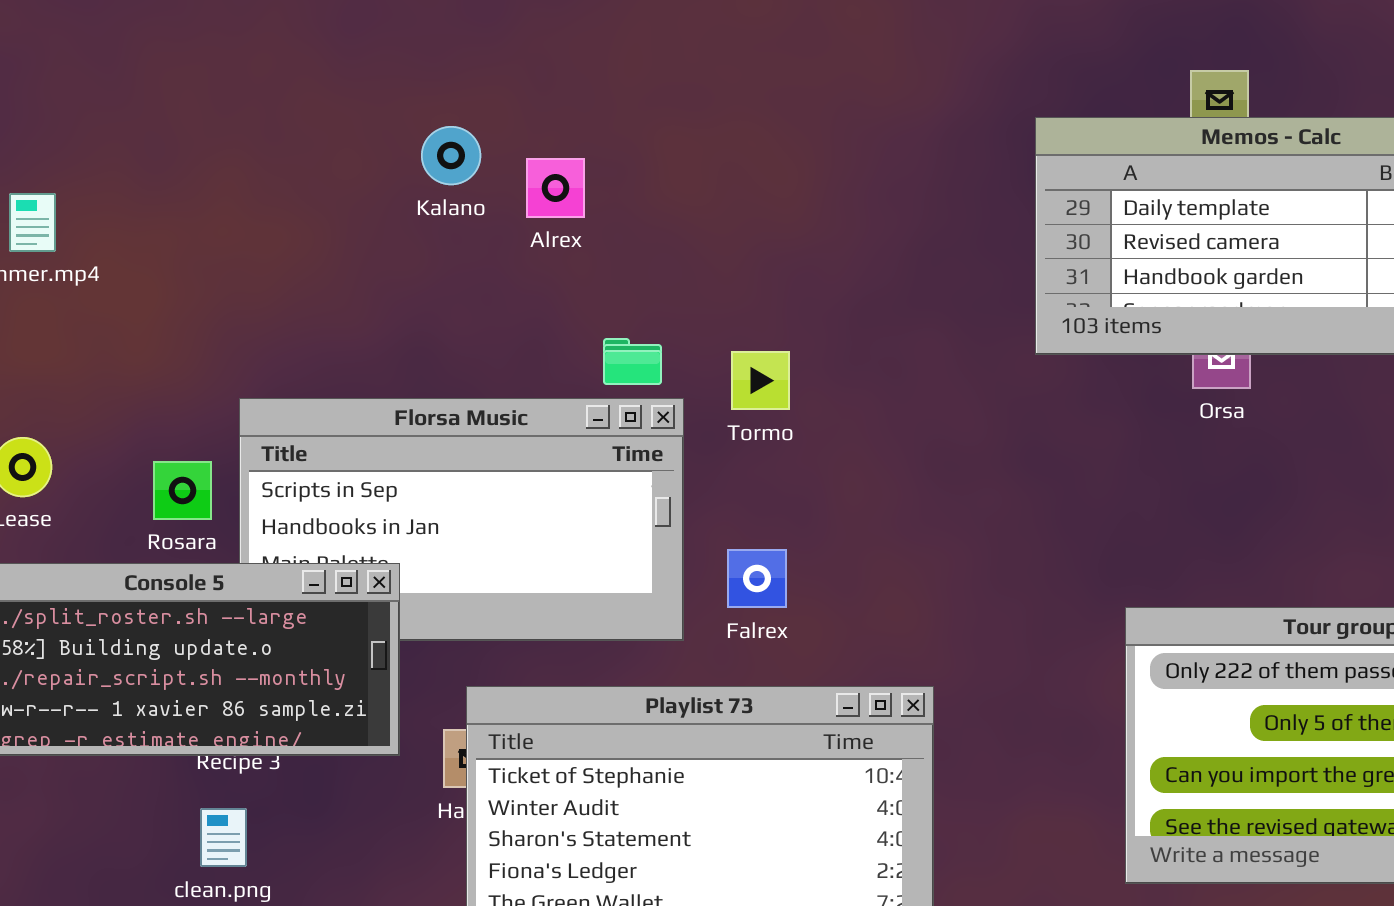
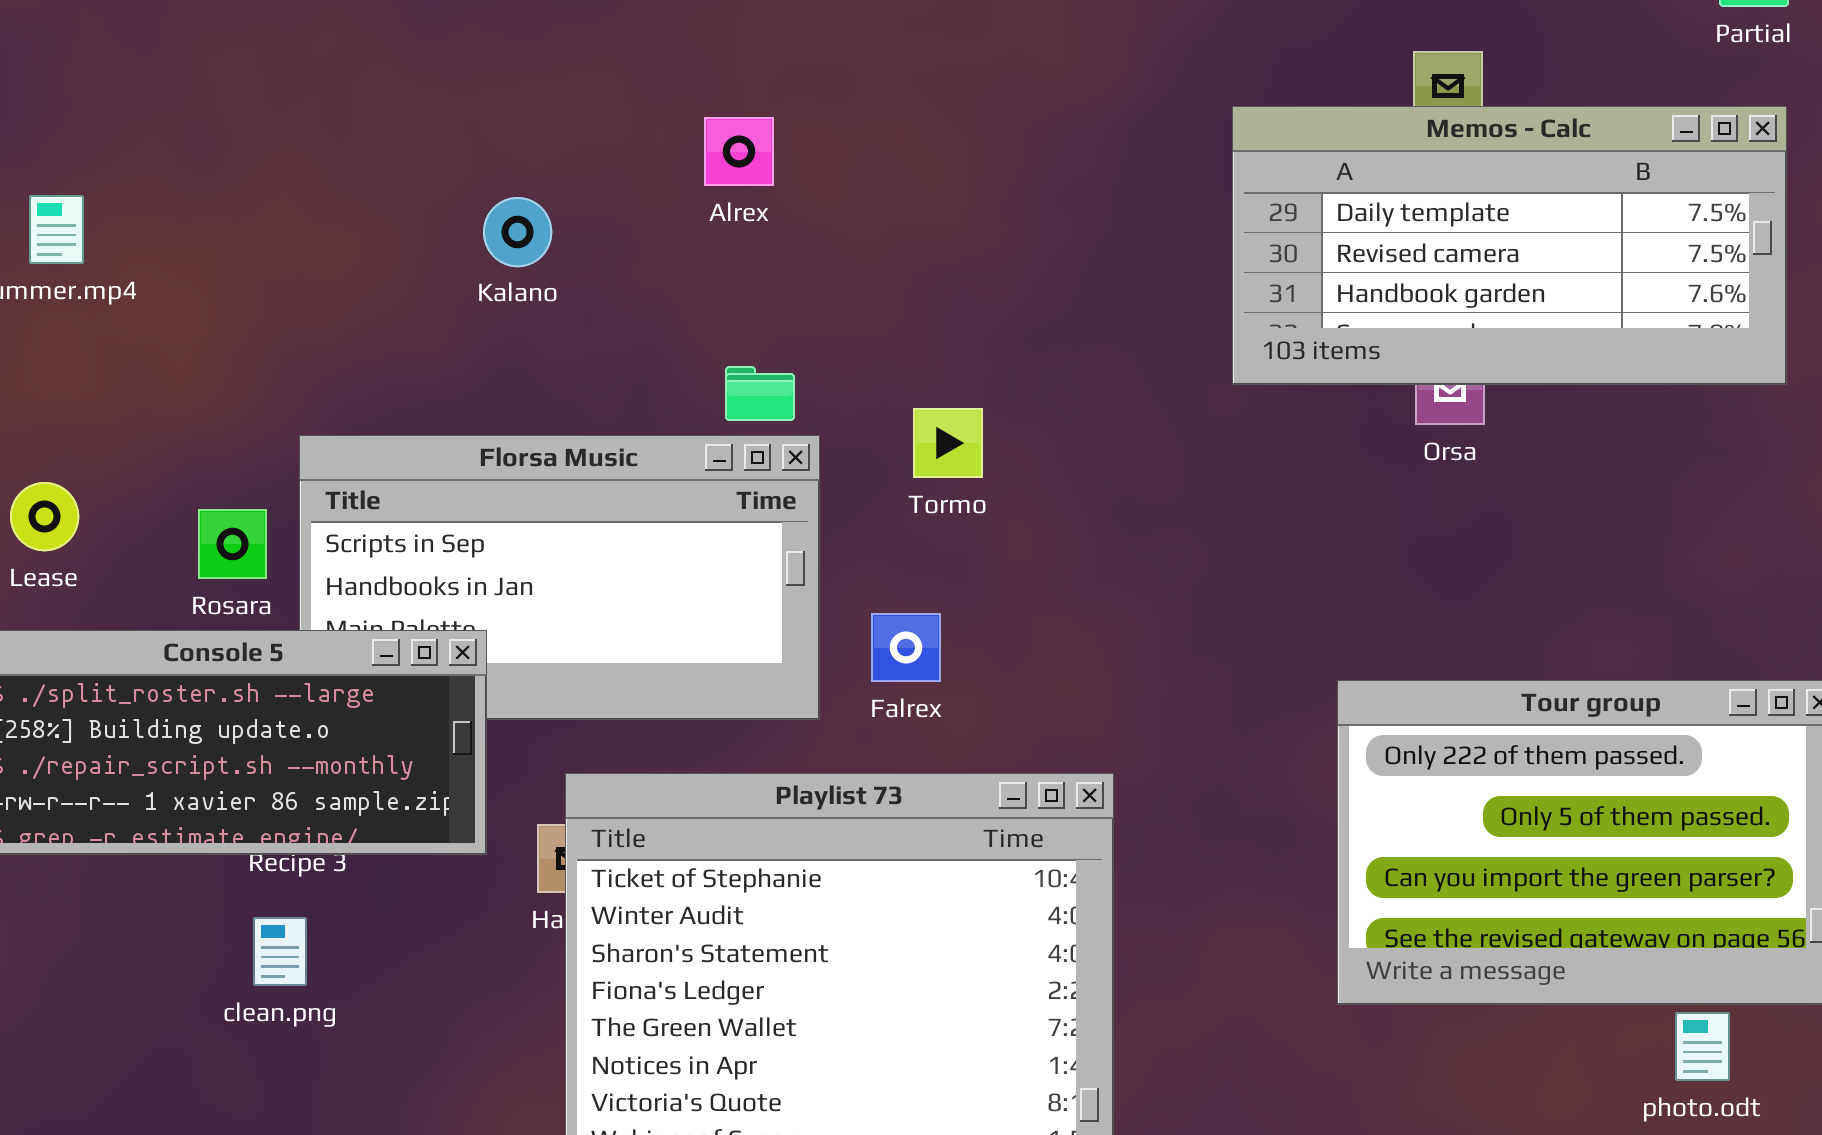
Kalano: [421,126,481,185] -> [483,197,552,267], moved
Alrex: [526,158,585,218] -> [704,117,774,186], moved
Tormo: [731,351,790,410] -> [913,408,983,478], moved

